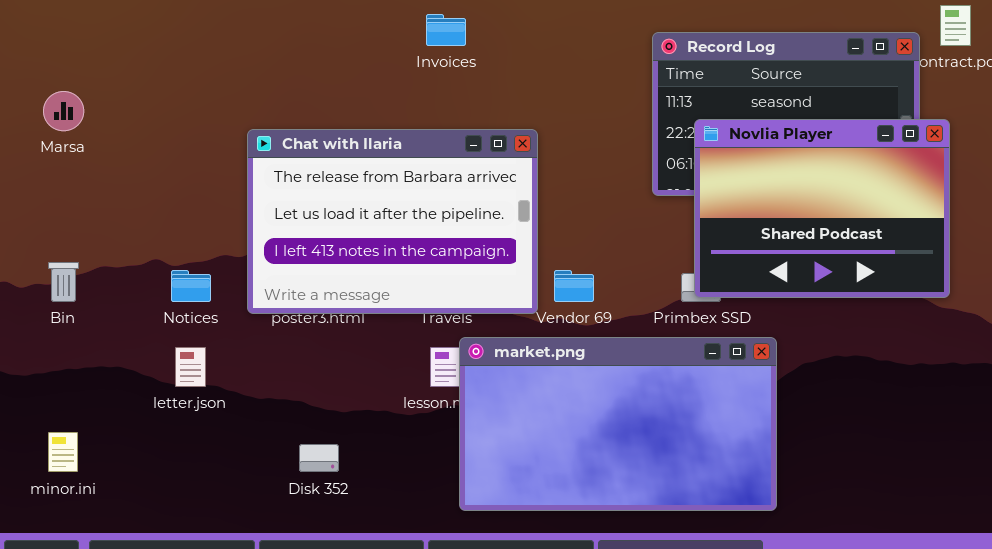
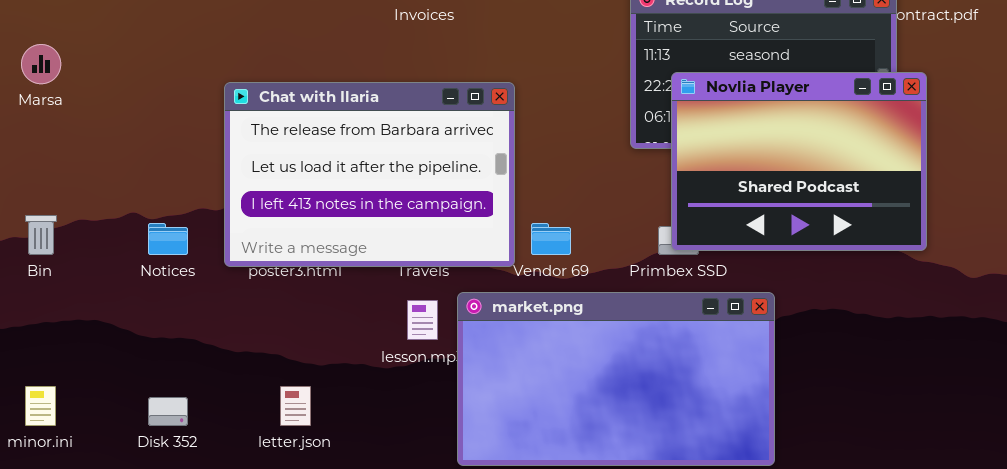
market.png: [459,337,777,511] -> [457,292,775,466], moved
letter.json: [175,347,206,387] -> [280,386,311,426], moved
Disk 352: [299,444,339,472] -> [148,397,188,426], moved

